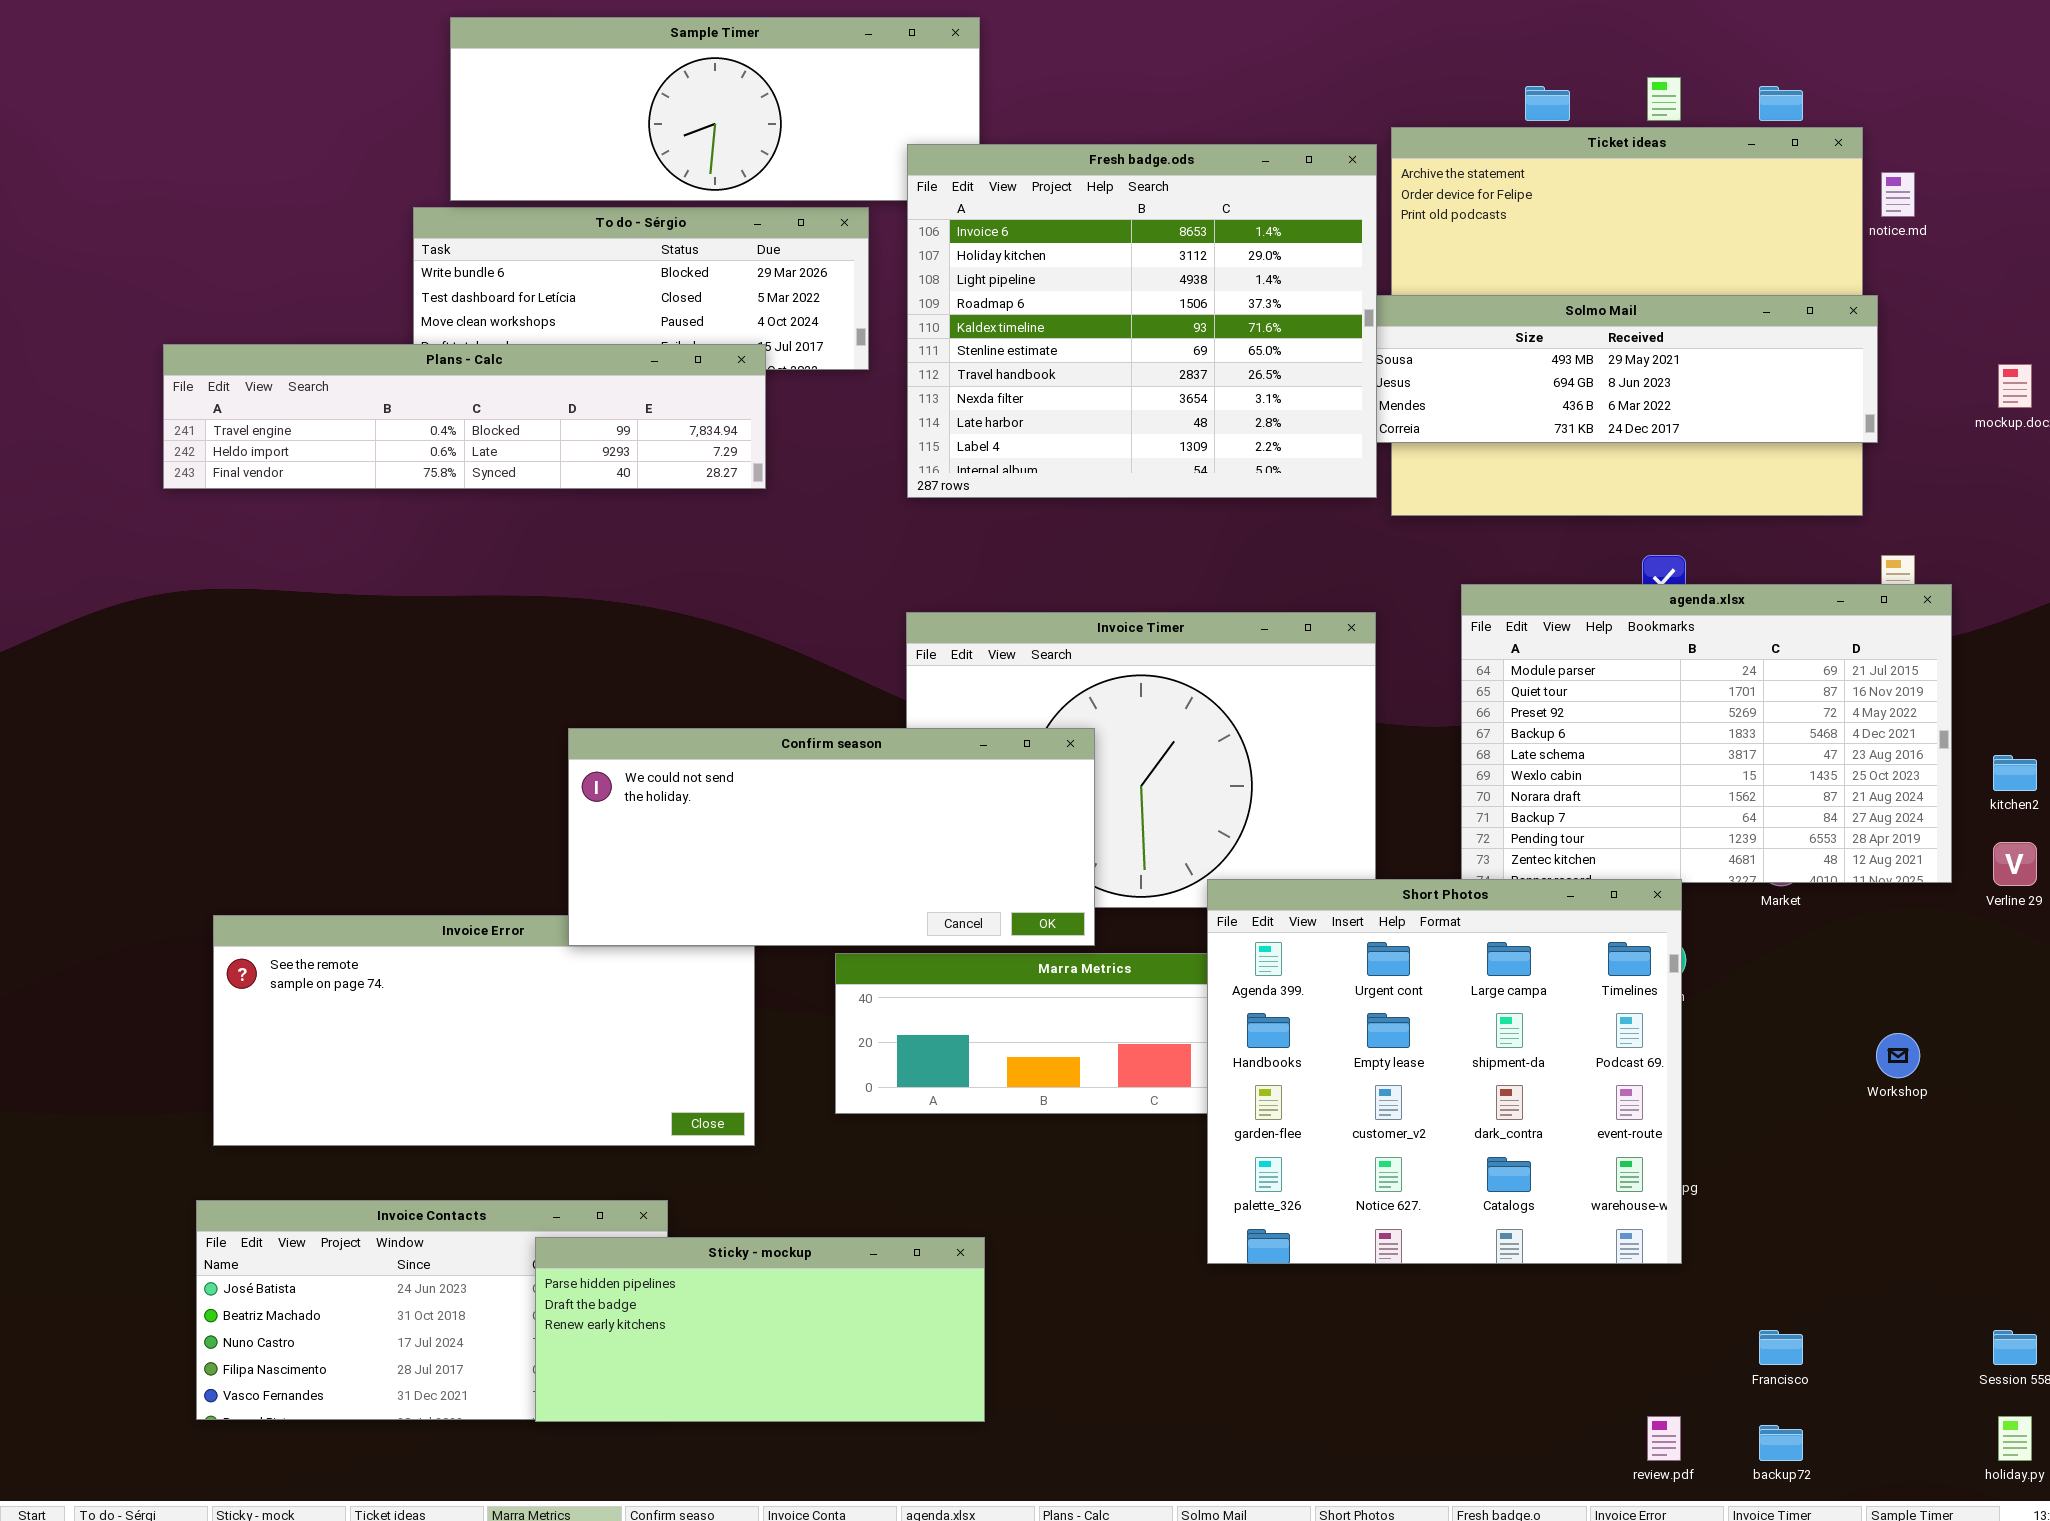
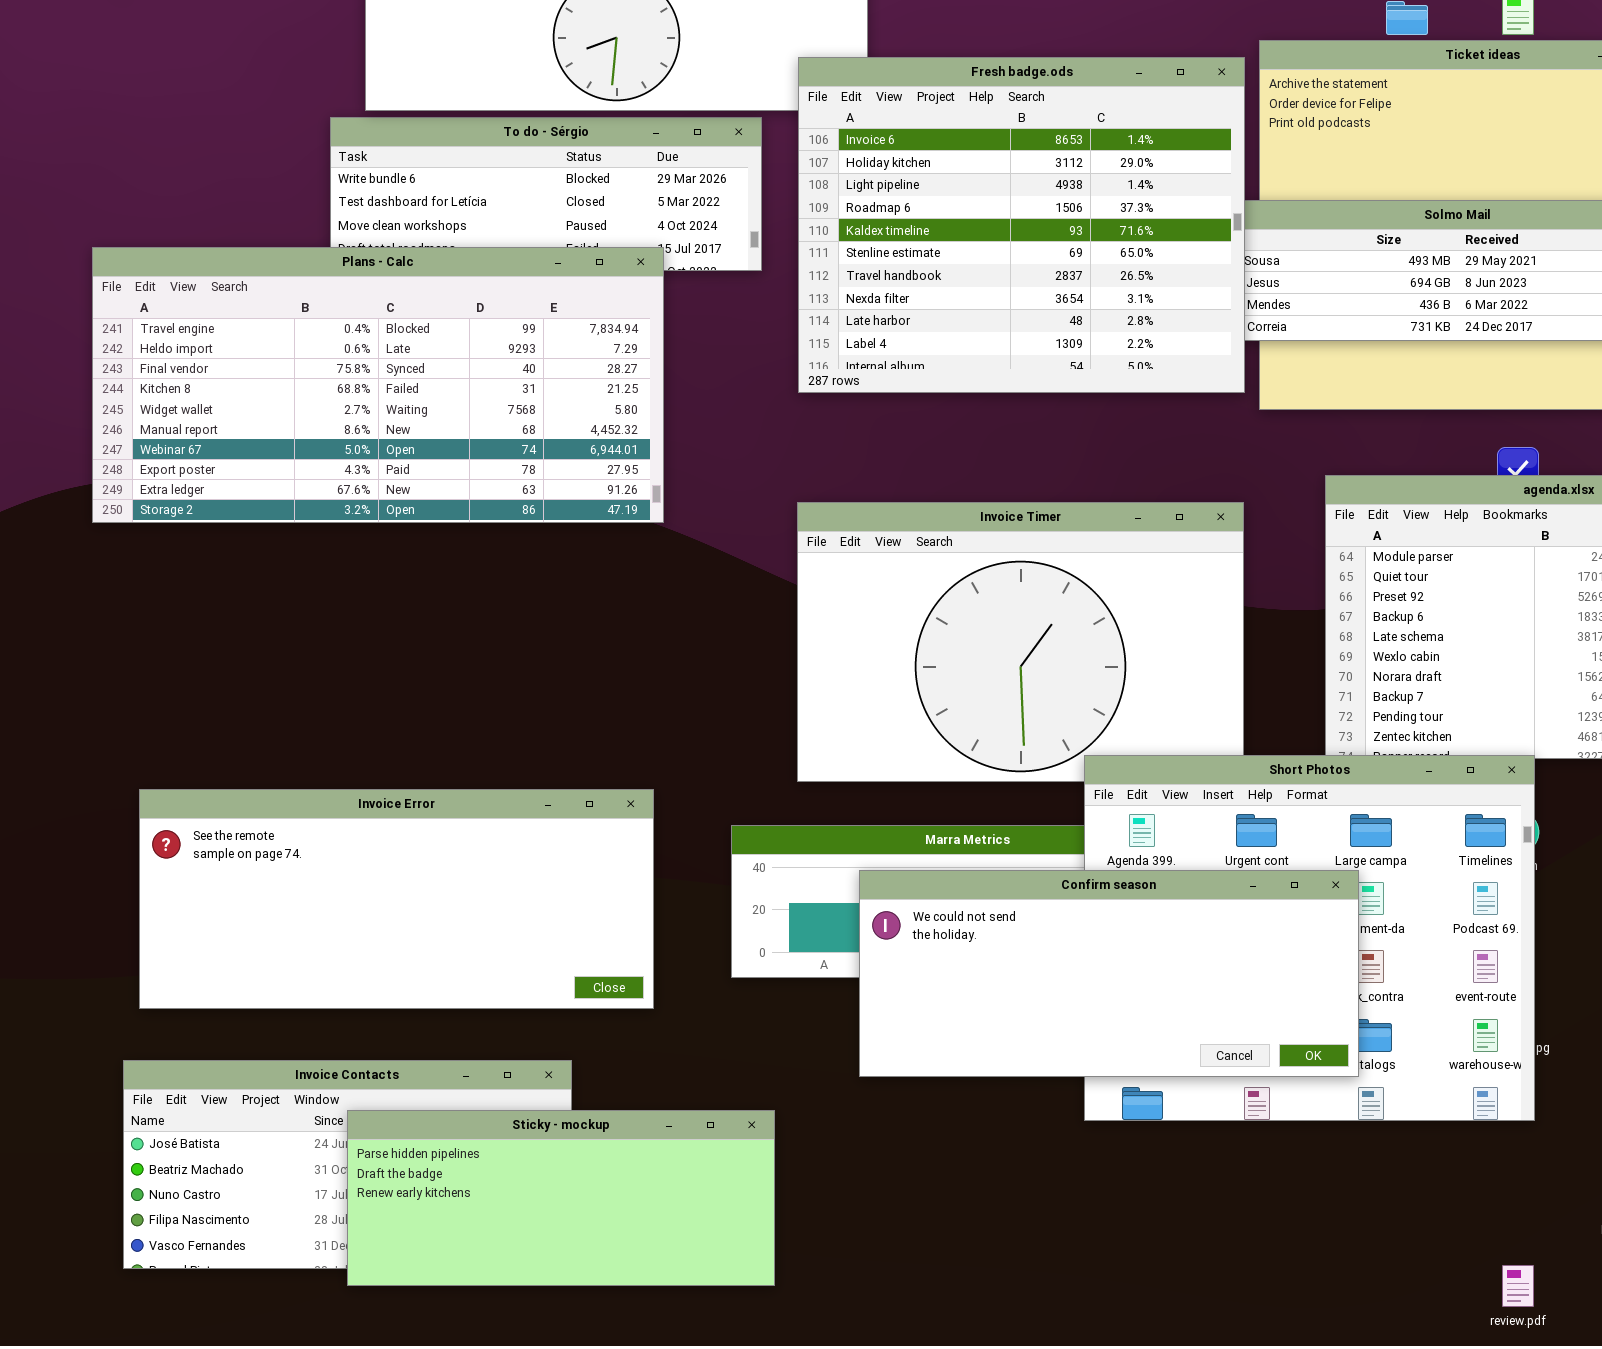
Plans - Calc: [163,344,766,489] -> [92,247,664,523], resized
Confirm season: [568,728,1095,946] -> [859,870,1359,1077], moved
Sticky - mockup: [535,1237,985,1422] -> [347,1110,775,1286], moved

